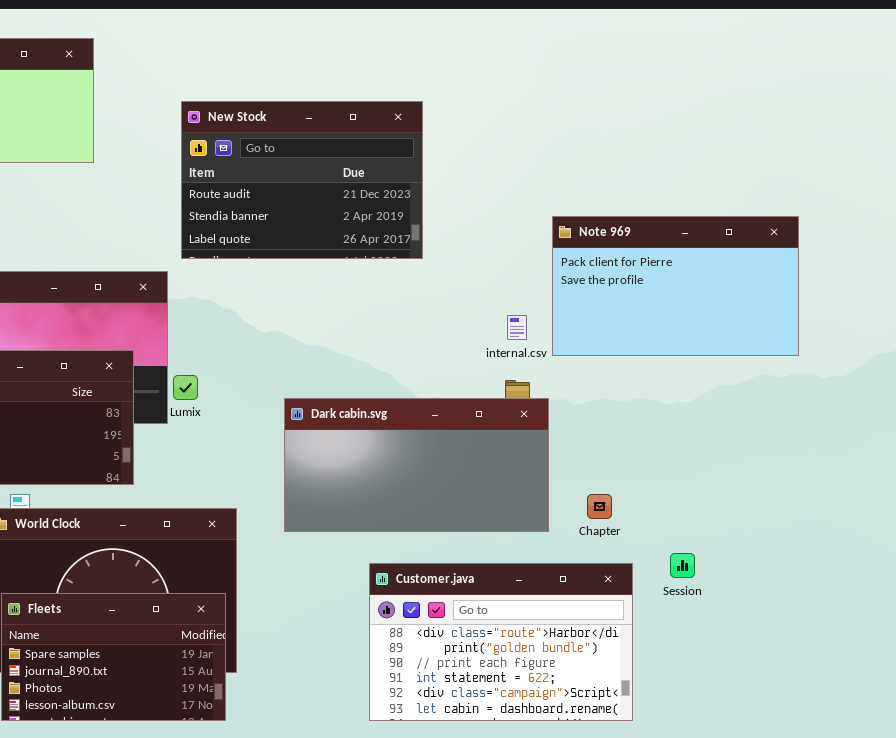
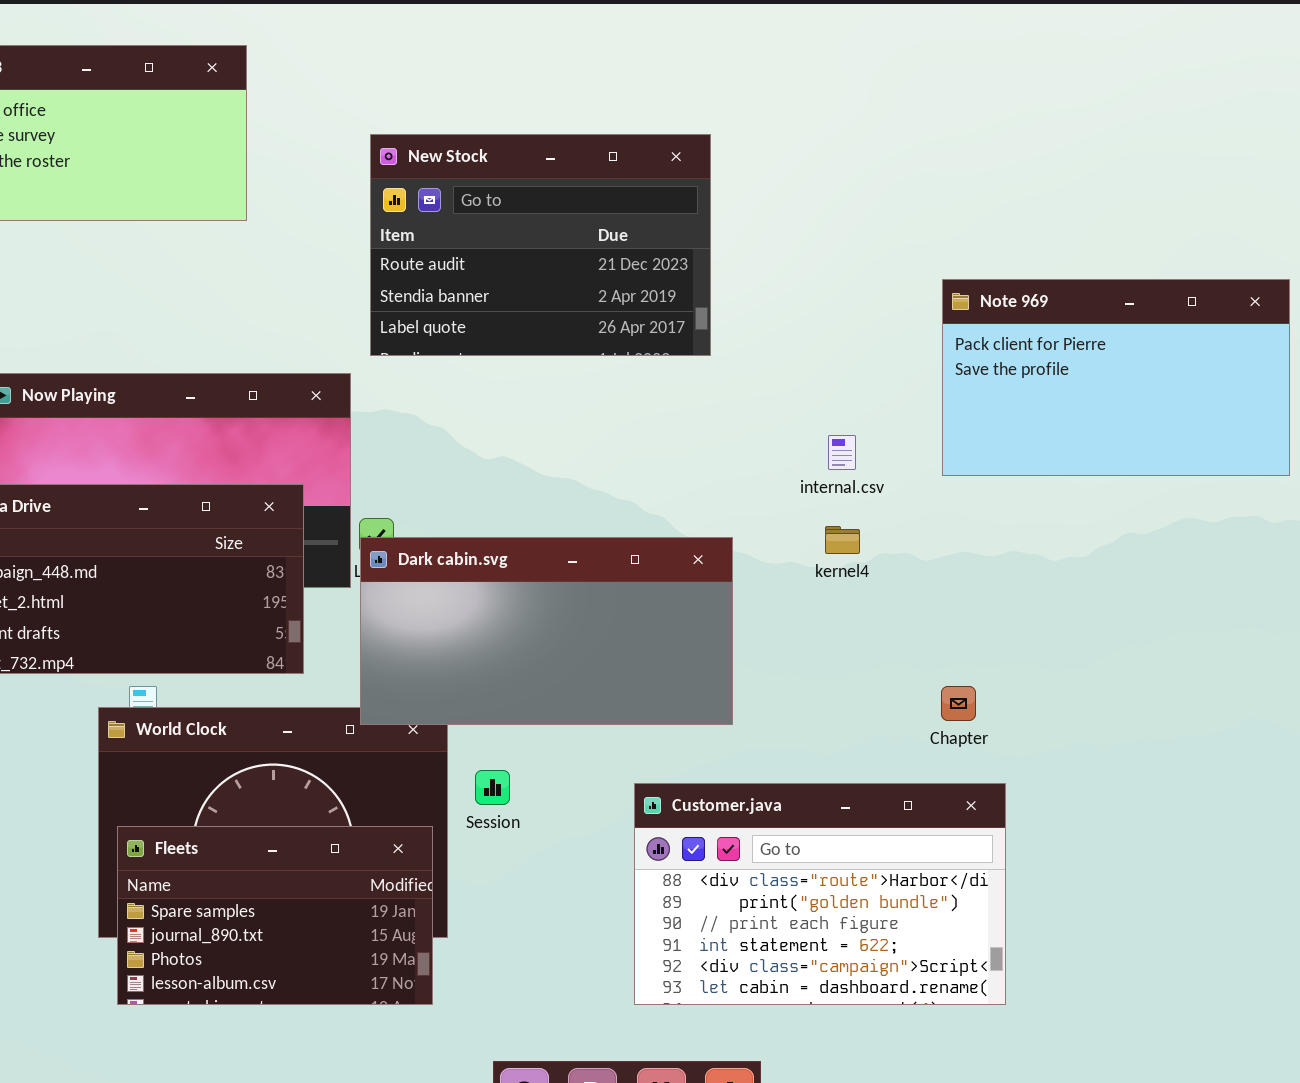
Note 969: [552,216,799,356] -> [942,279,1290,476], moved
Dark cabin.svg: [284,398,549,532] -> [360,537,733,725], moved
Session: [670,553,695,578] -> [475,770,510,805], moved

